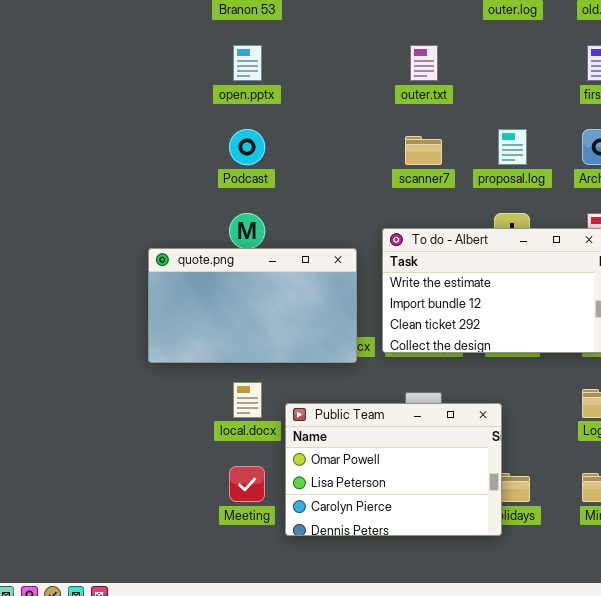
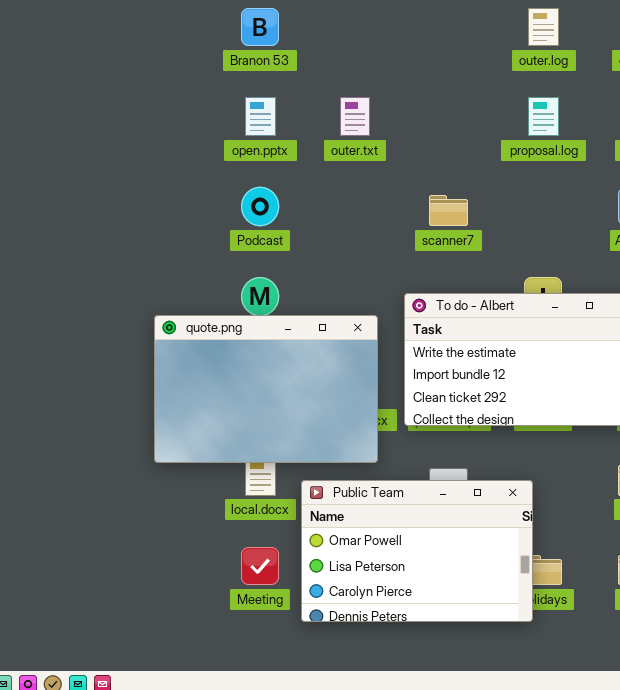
outer.txt: [410,45,438,81] -> [340,97,370,136], moved
proposal.log: [498,129,527,165] -> [528,97,559,136], moved
quote.png: [148,248,357,363] -> [154,315,378,463], resized

